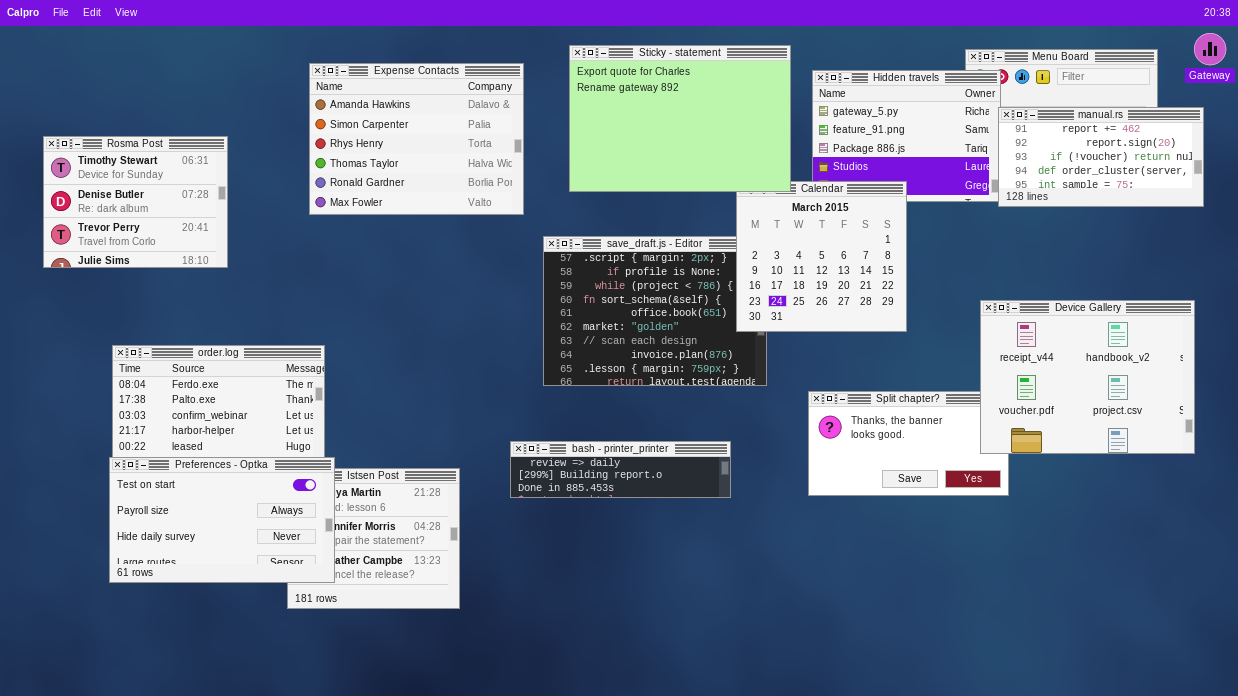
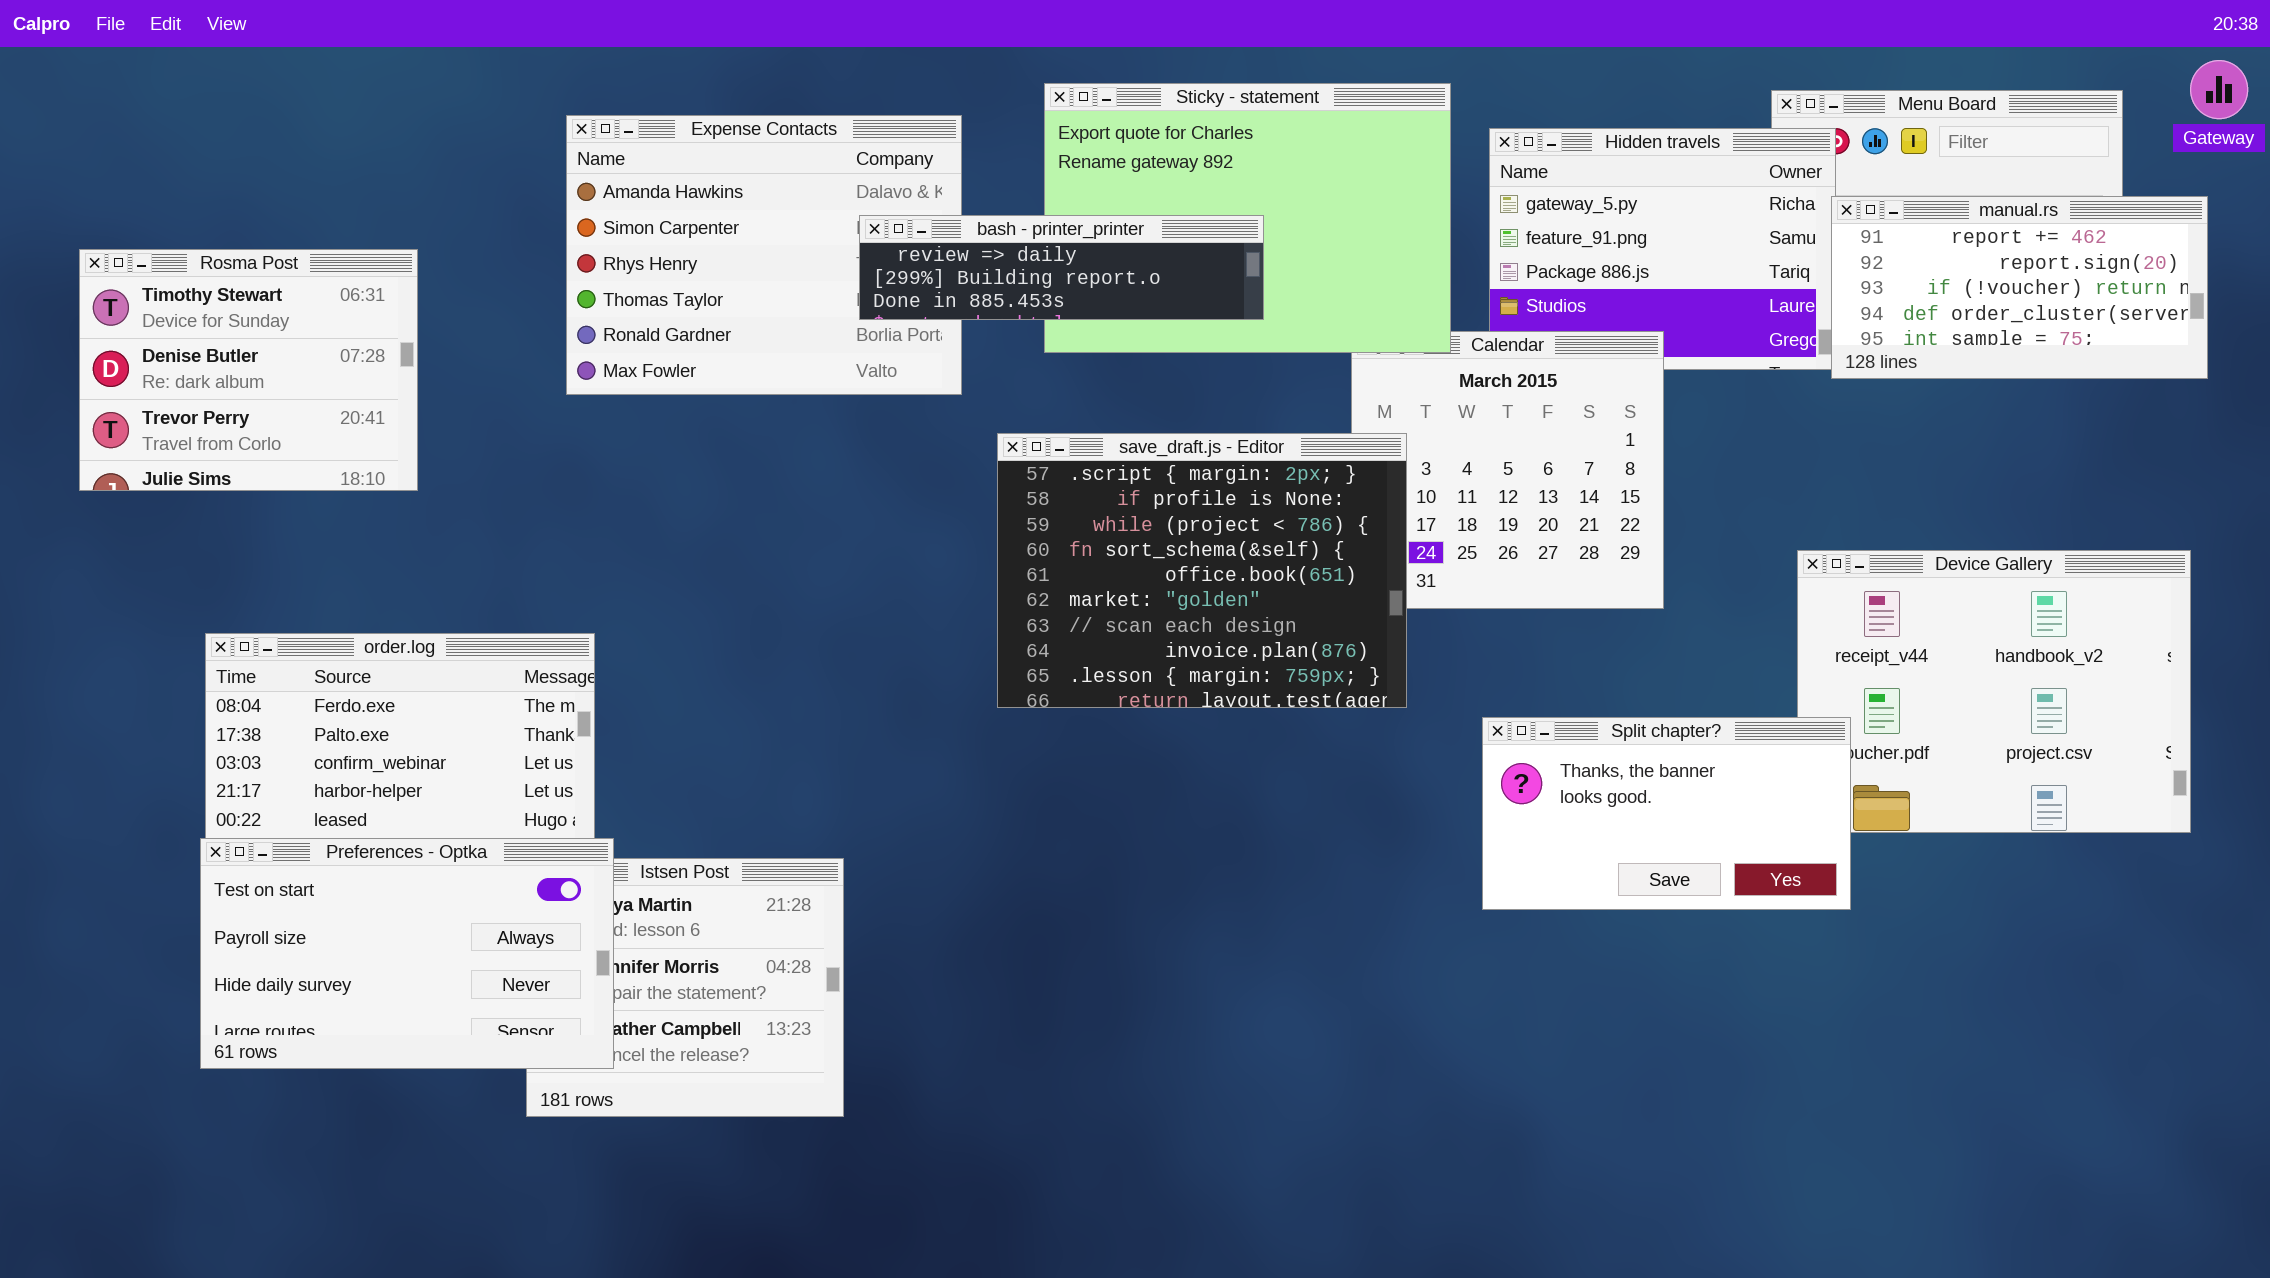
save_draft.js - Editor: [543,236,767,386] -> [997,433,1407,708], raised
Split chapter?: [808,391,1009,496] -> [1482,717,1851,910], raised
bash - printer_printer: [510,441,731,498] -> [859,215,1264,320], moved

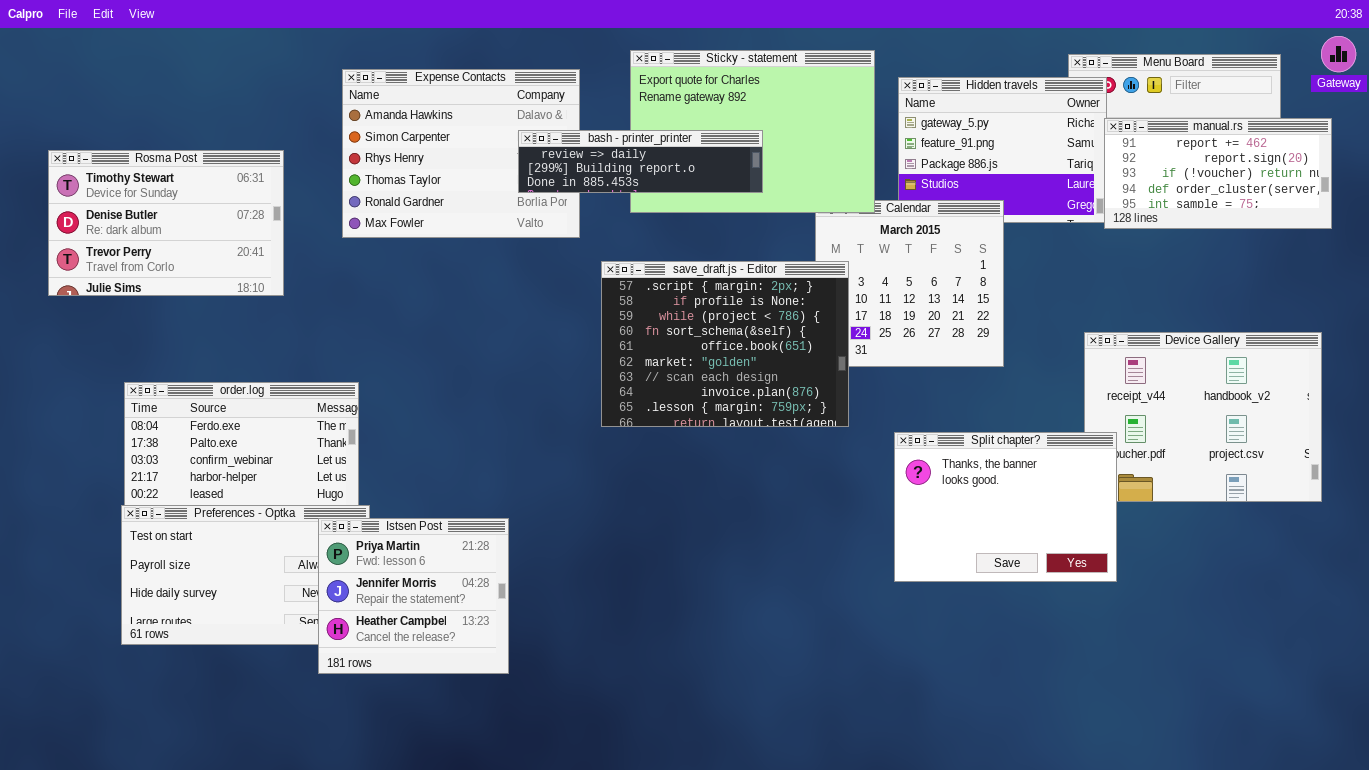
Rosma Post: [79,249,418,491] -> [48,150,284,296], resized
Split chapter?: [1482,717,1851,910] -> [894,432,1117,582], resized
Istsen Post: [526,858,844,1117] -> [318,518,509,674], raised

